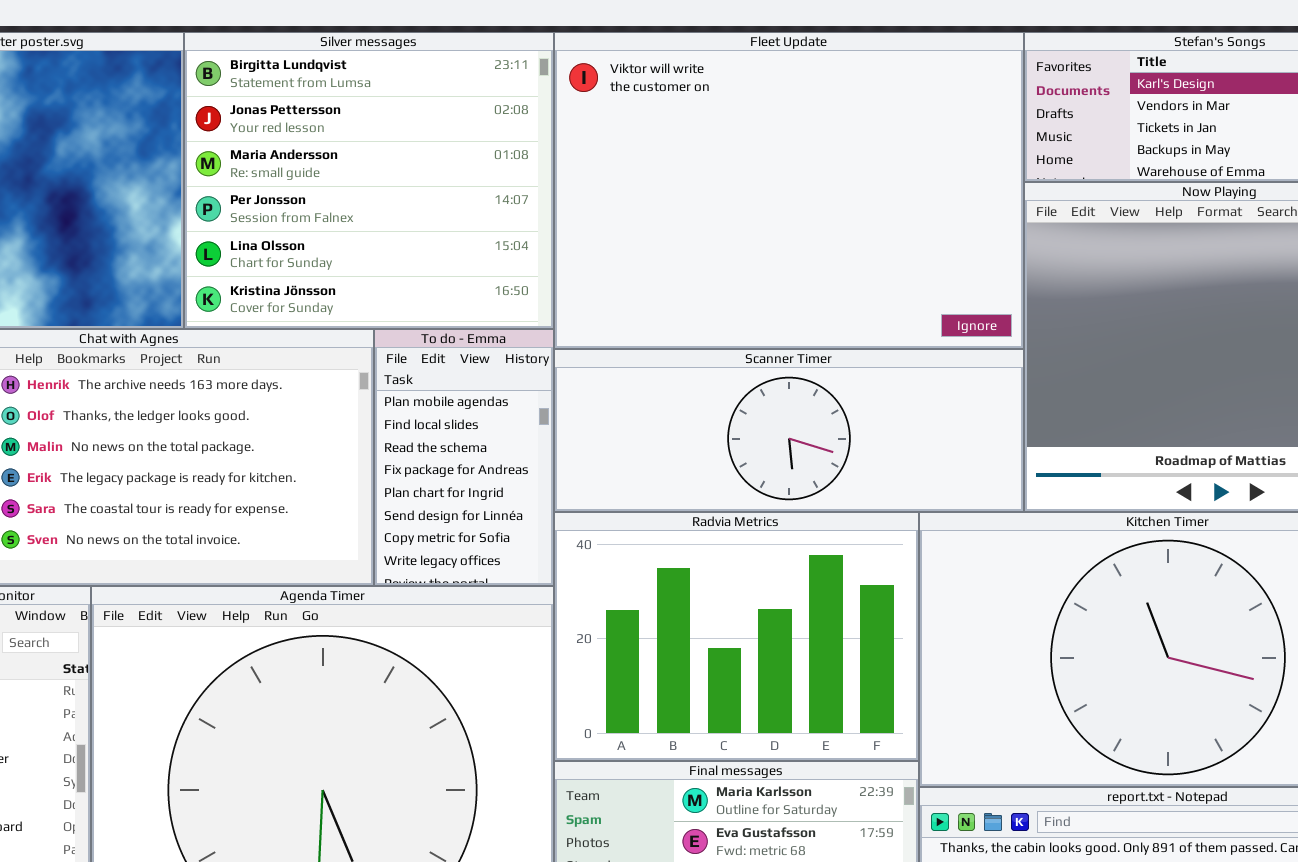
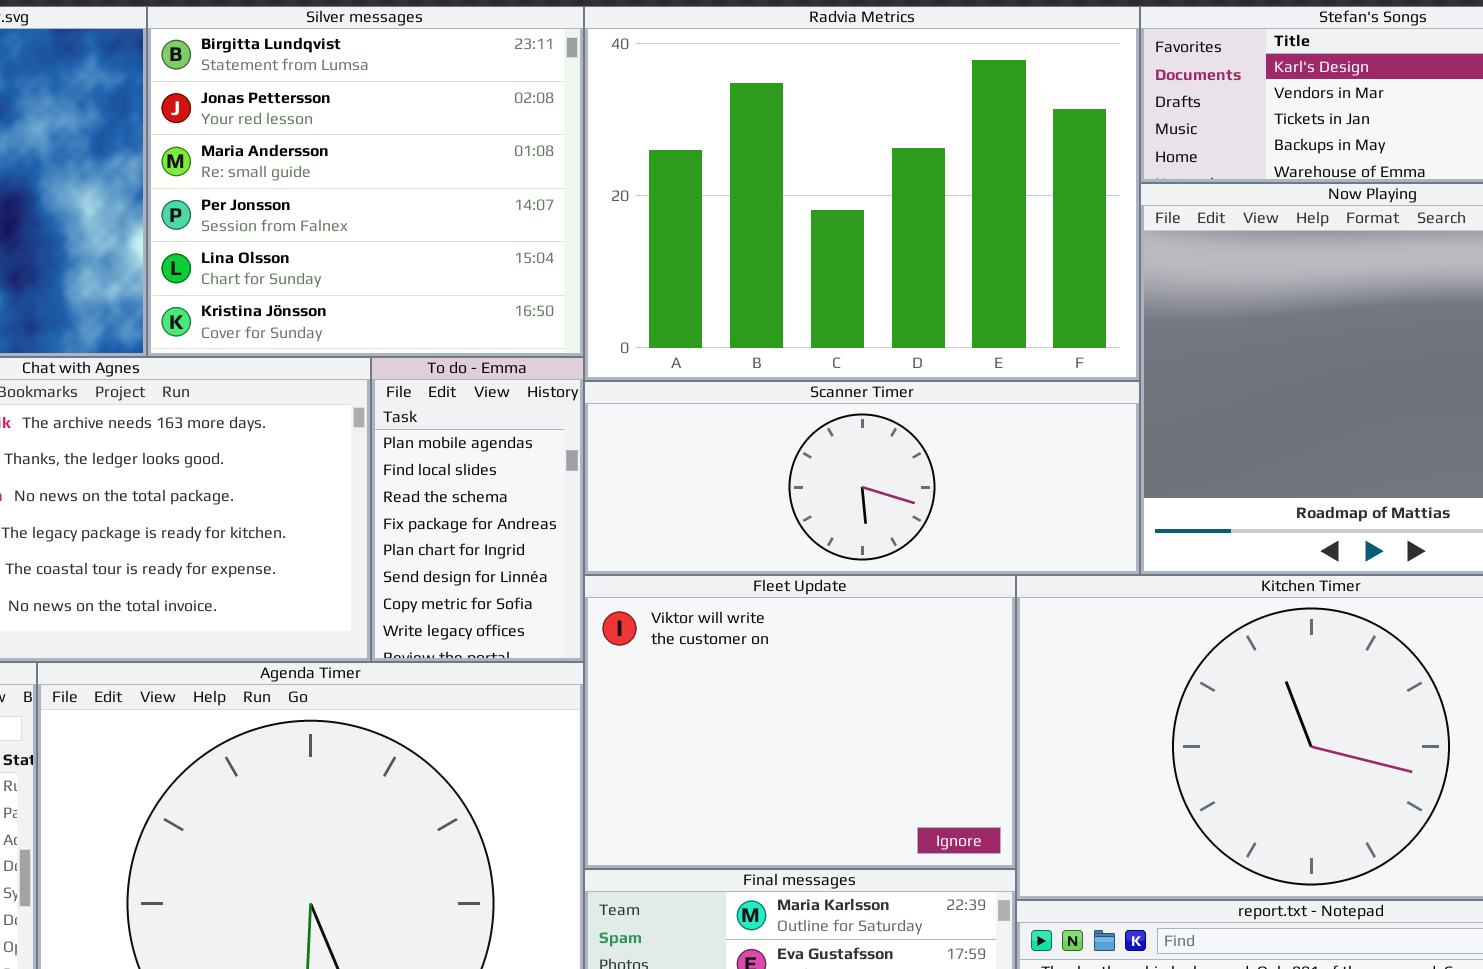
Fleet Update: [554,32,1024,349] -> [584,575,1016,869], moved, resized
Radvia Metrics: [554,512,919,761] -> [584,6,1140,381], moved, resized

